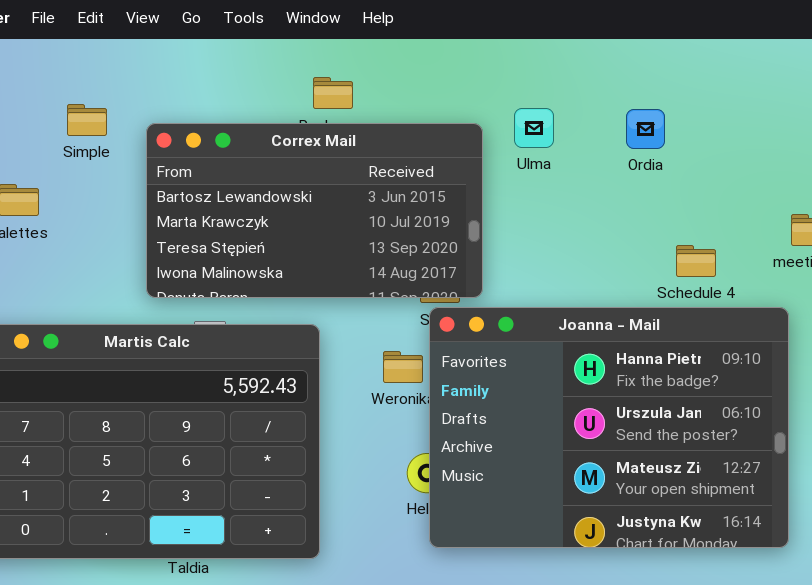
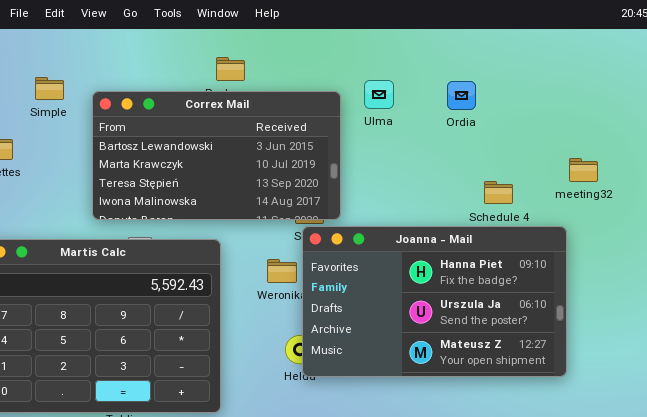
Joanna - Mail: [429,307,789,548] -> [302,226,567,377], resized

